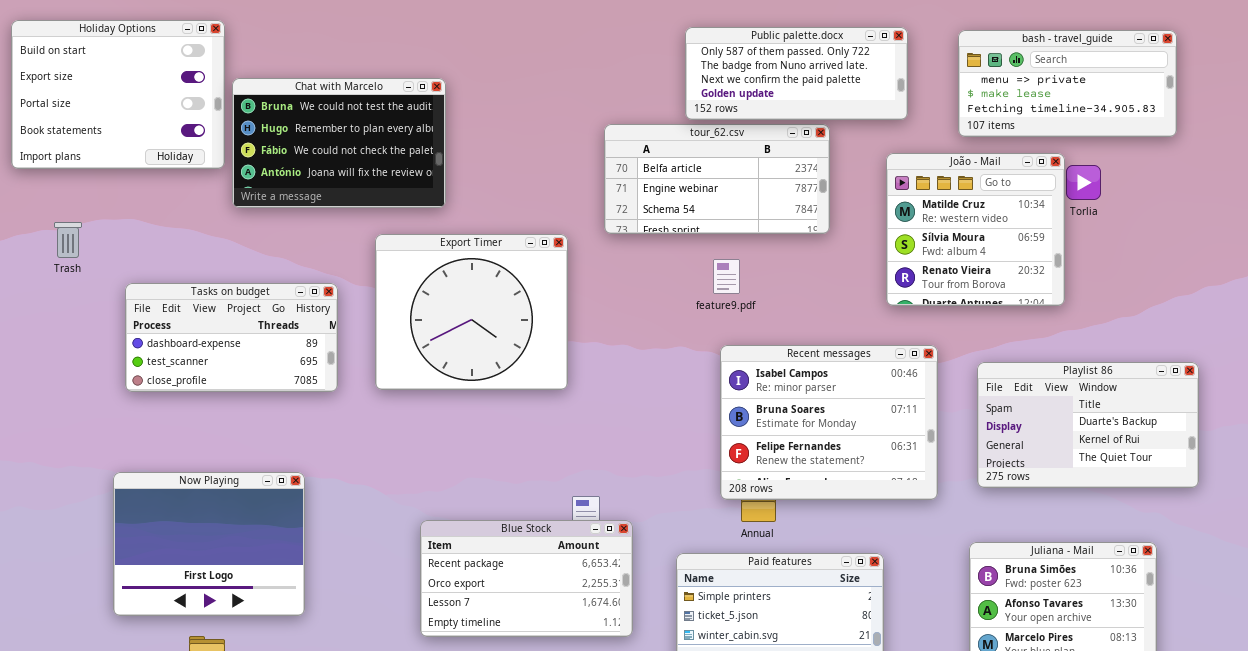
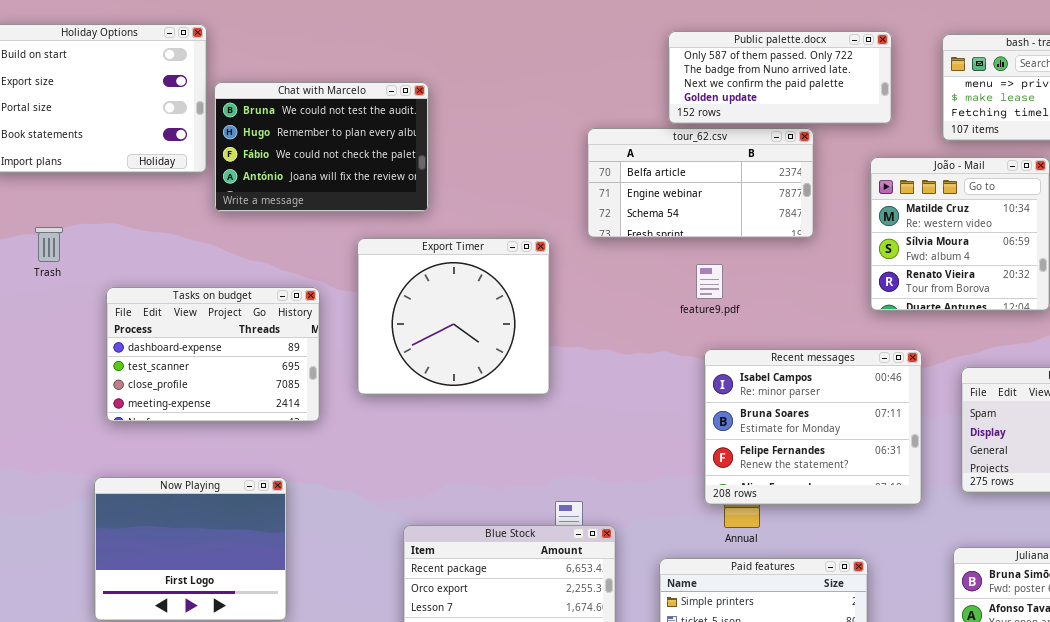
Tasks on budget: [125,283,338,392] -> [106,287,320,422], resized

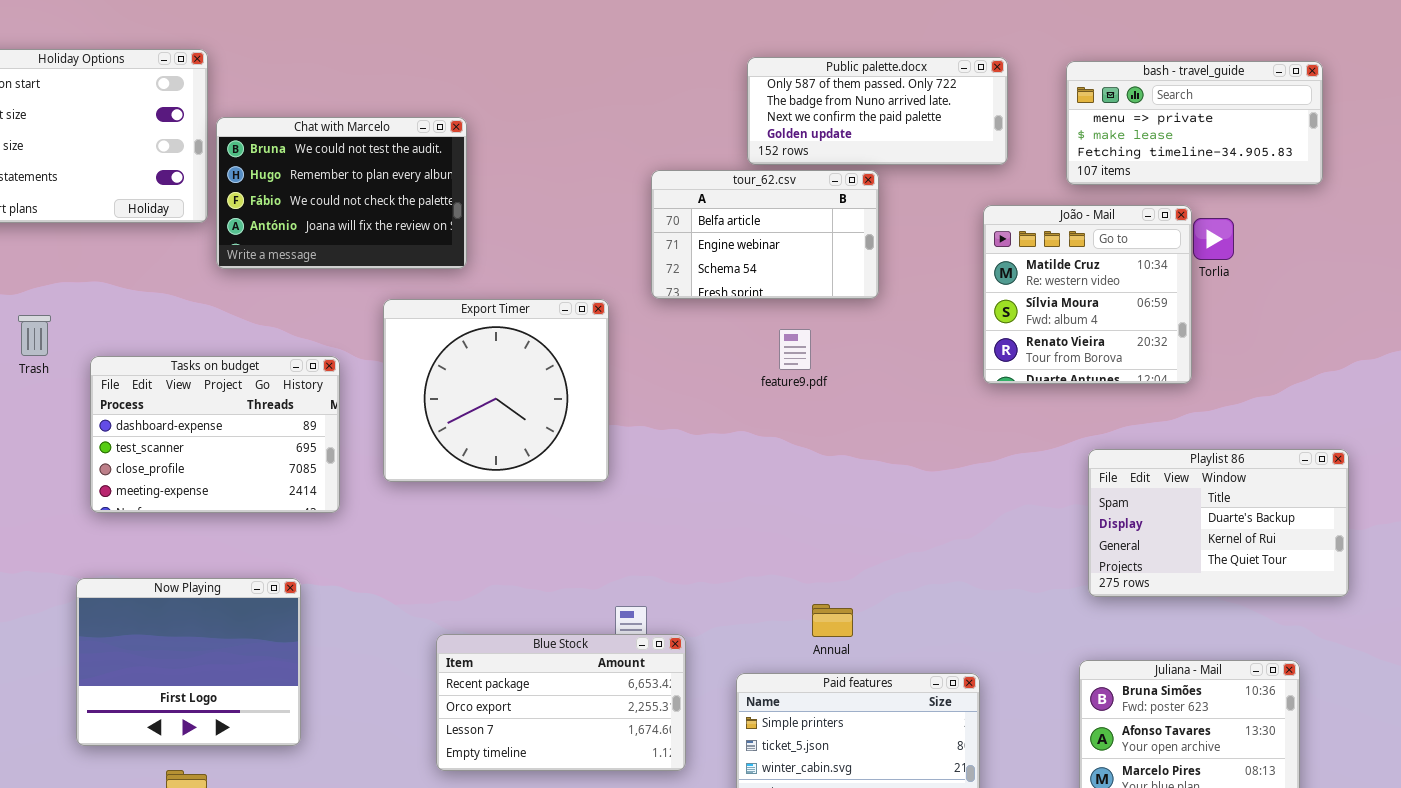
tour_62.csv: [587,128,814,238] -> [651,170,879,299], resized
Trash: [35,227,63,262] -> [18,315,51,356], moved
Recent messages: [704,349,922,505] -> none, closed

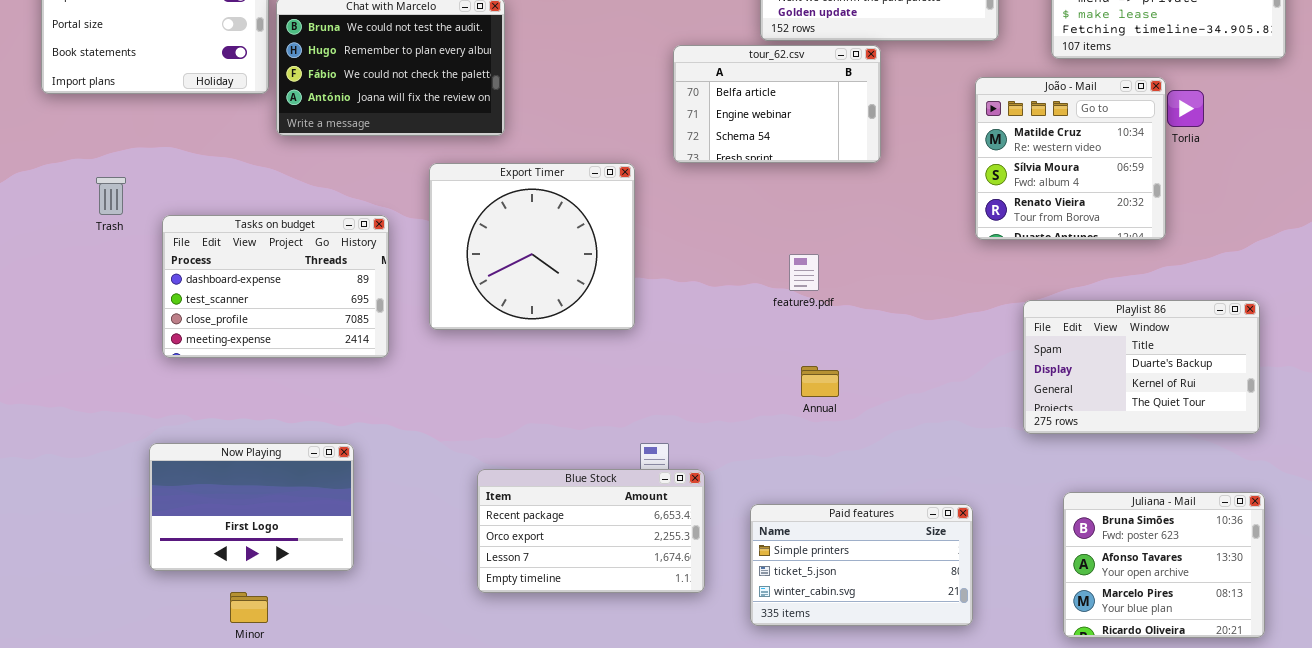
feature9.pdf: [779,329,811,370] -> [789,254,819,291], moved
Playlist 86: [1088,449,1349,597] -> [1023,300,1260,434], moved
Now Playing: [76,578,301,746] -> [149,443,354,571], resized
Annual: [812,604,853,637] -> [801,366,839,397], moved

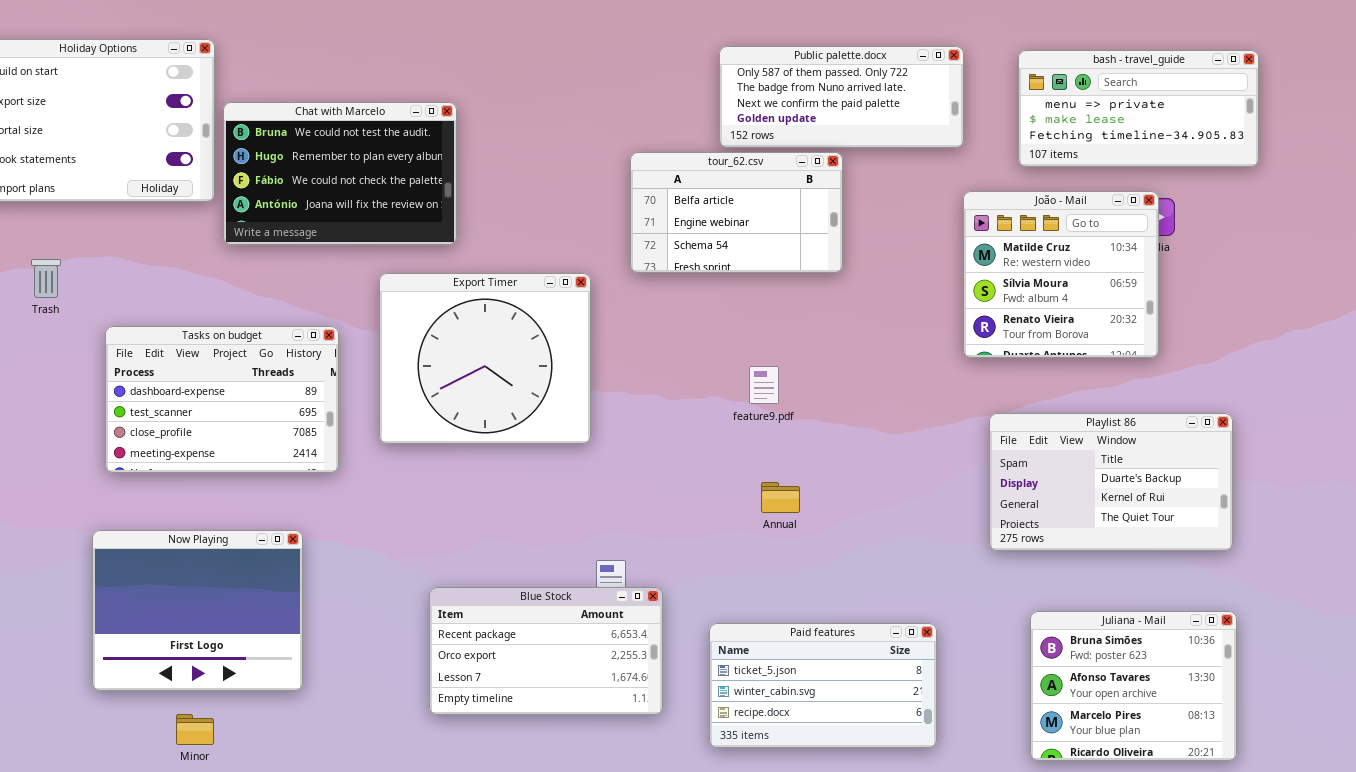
João - Mail: [975,77,1166,240] -> [963,191,1159,358], moved
Trash: [96,177,126,215] -> [31,259,61,298], moved
Now Playing: [149,443,354,571] -> [92,530,303,691], resized
Paid features: [750,504,973,626] -> [709,623,937,748], scrolled down 1 row

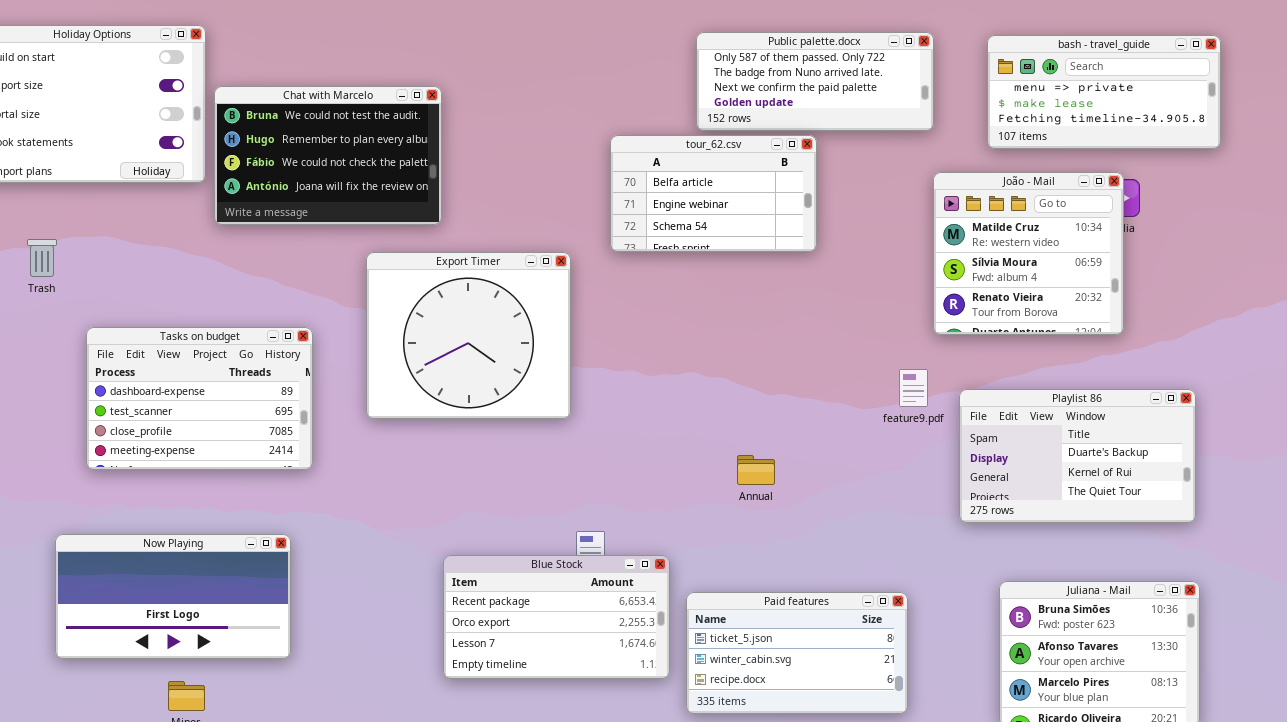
Tasks on budget: [105,326,339,473] -> [86,327,313,470], moved
feature9.pdf: [749,366,779,404] -> [899,369,928,407], moved
Now Playing: [92,530,303,691] -> [55,534,291,659], resized
Blue Stock: [429,587,663,715] -> [443,555,670,679], moved

